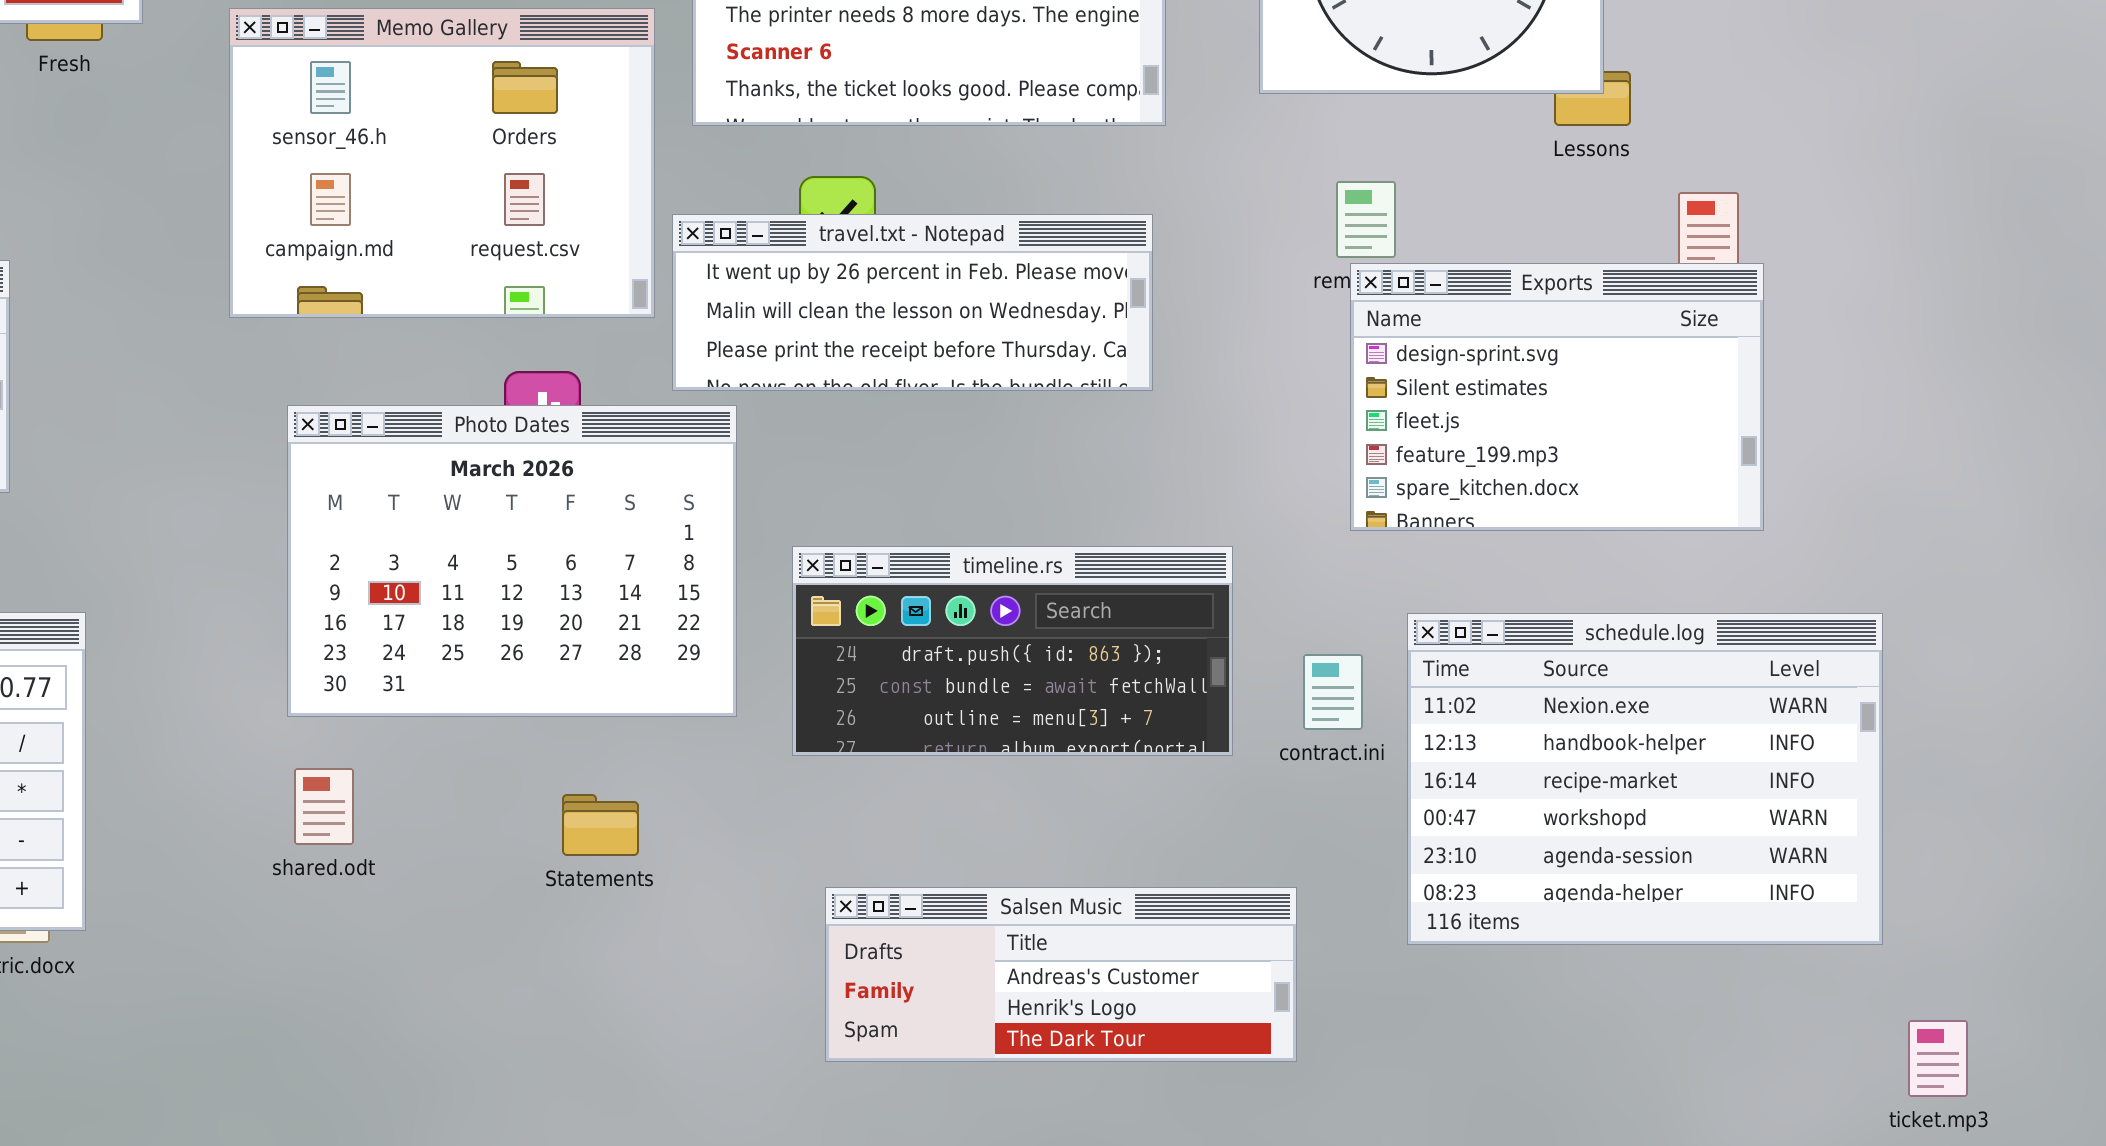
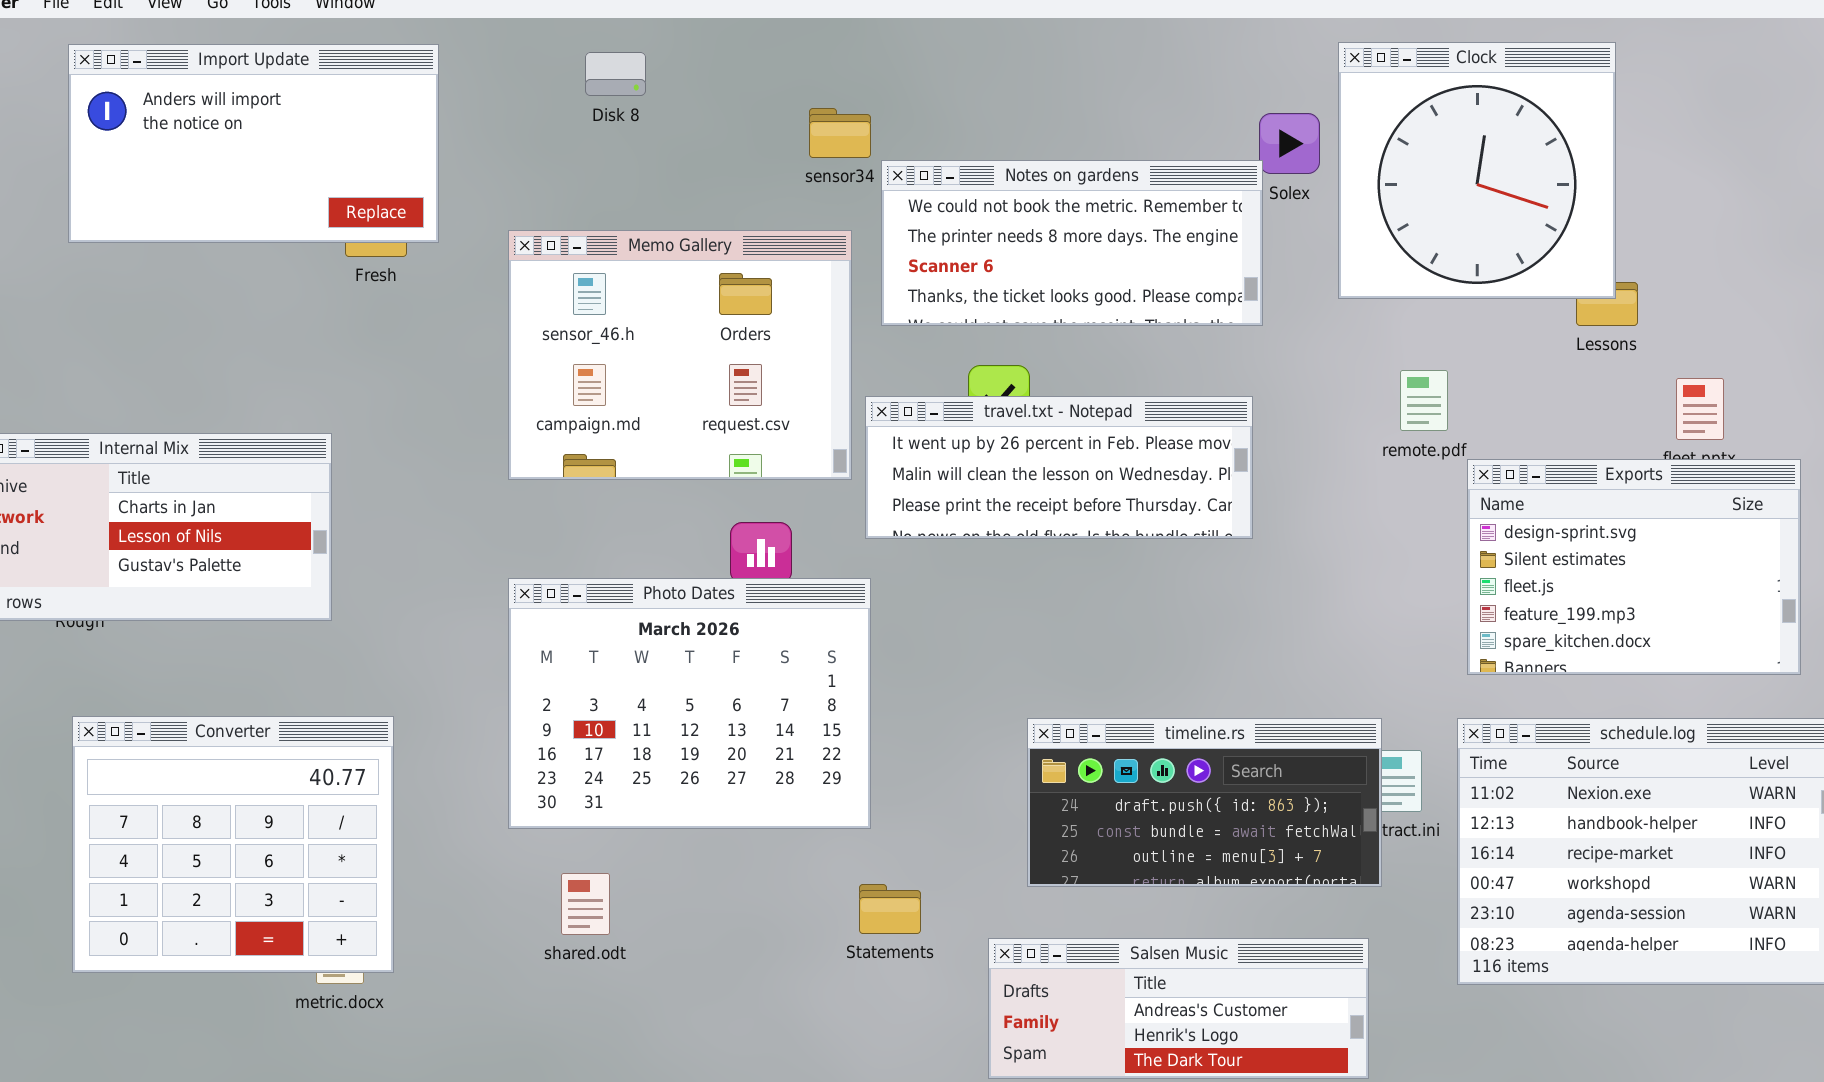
Exports: [1350,263,1764,531] -> [1467,459,1801,675], moved
Photo Dates: [287,405,737,717] -> [508,578,871,829], moved
timeline.rs: [792,546,1233,756] -> [1027,718,1382,887], moved
shared.odt: [294,768,354,845] -> [561,873,610,935], moved
Statements: [562,794,639,856] -> [859,884,921,934], moved

